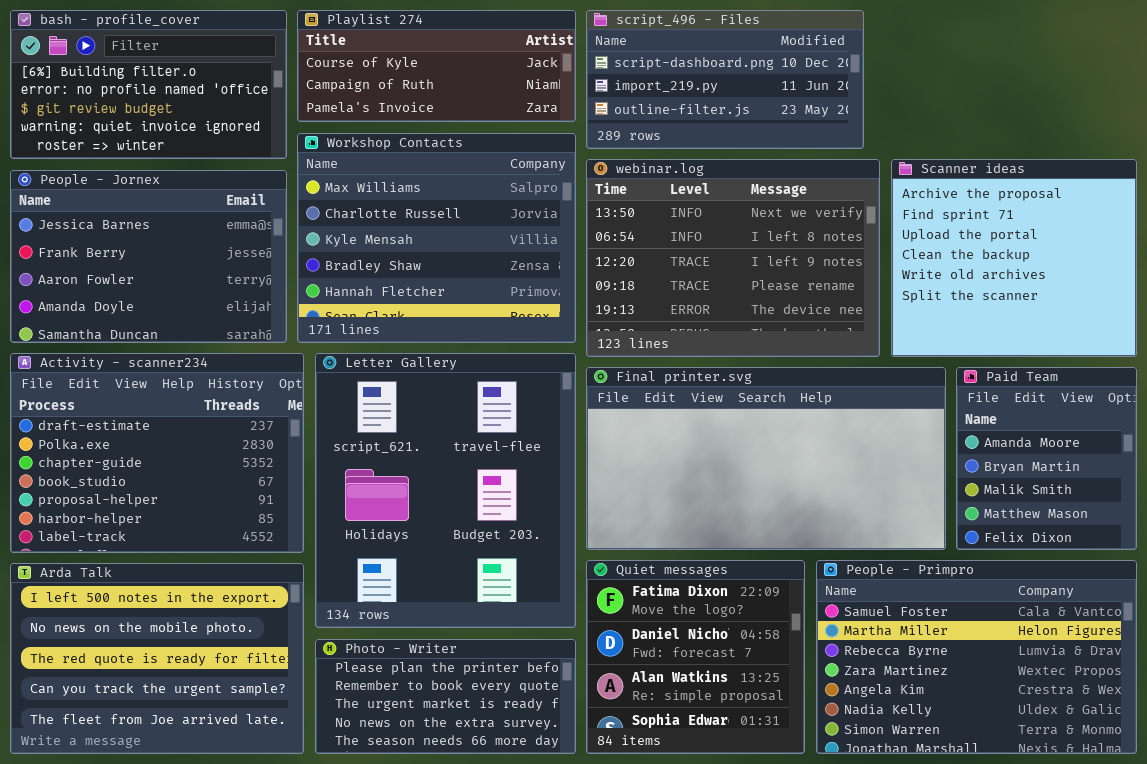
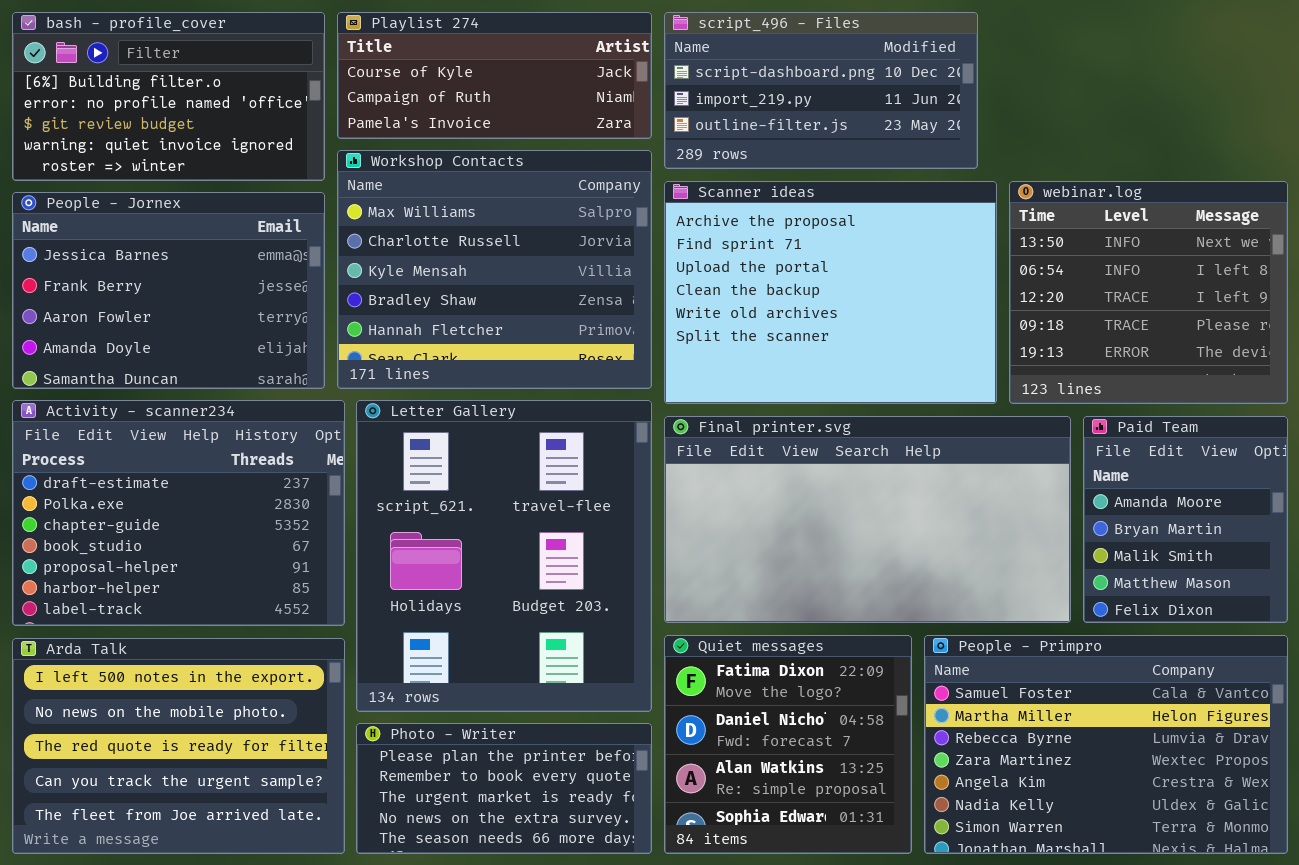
webinar.log: [586,159,880,357] -> [1009,181,1288,404], moved, resized
Scanner ideas: [891,159,1137,357] -> [664,181,997,404], moved, resized

